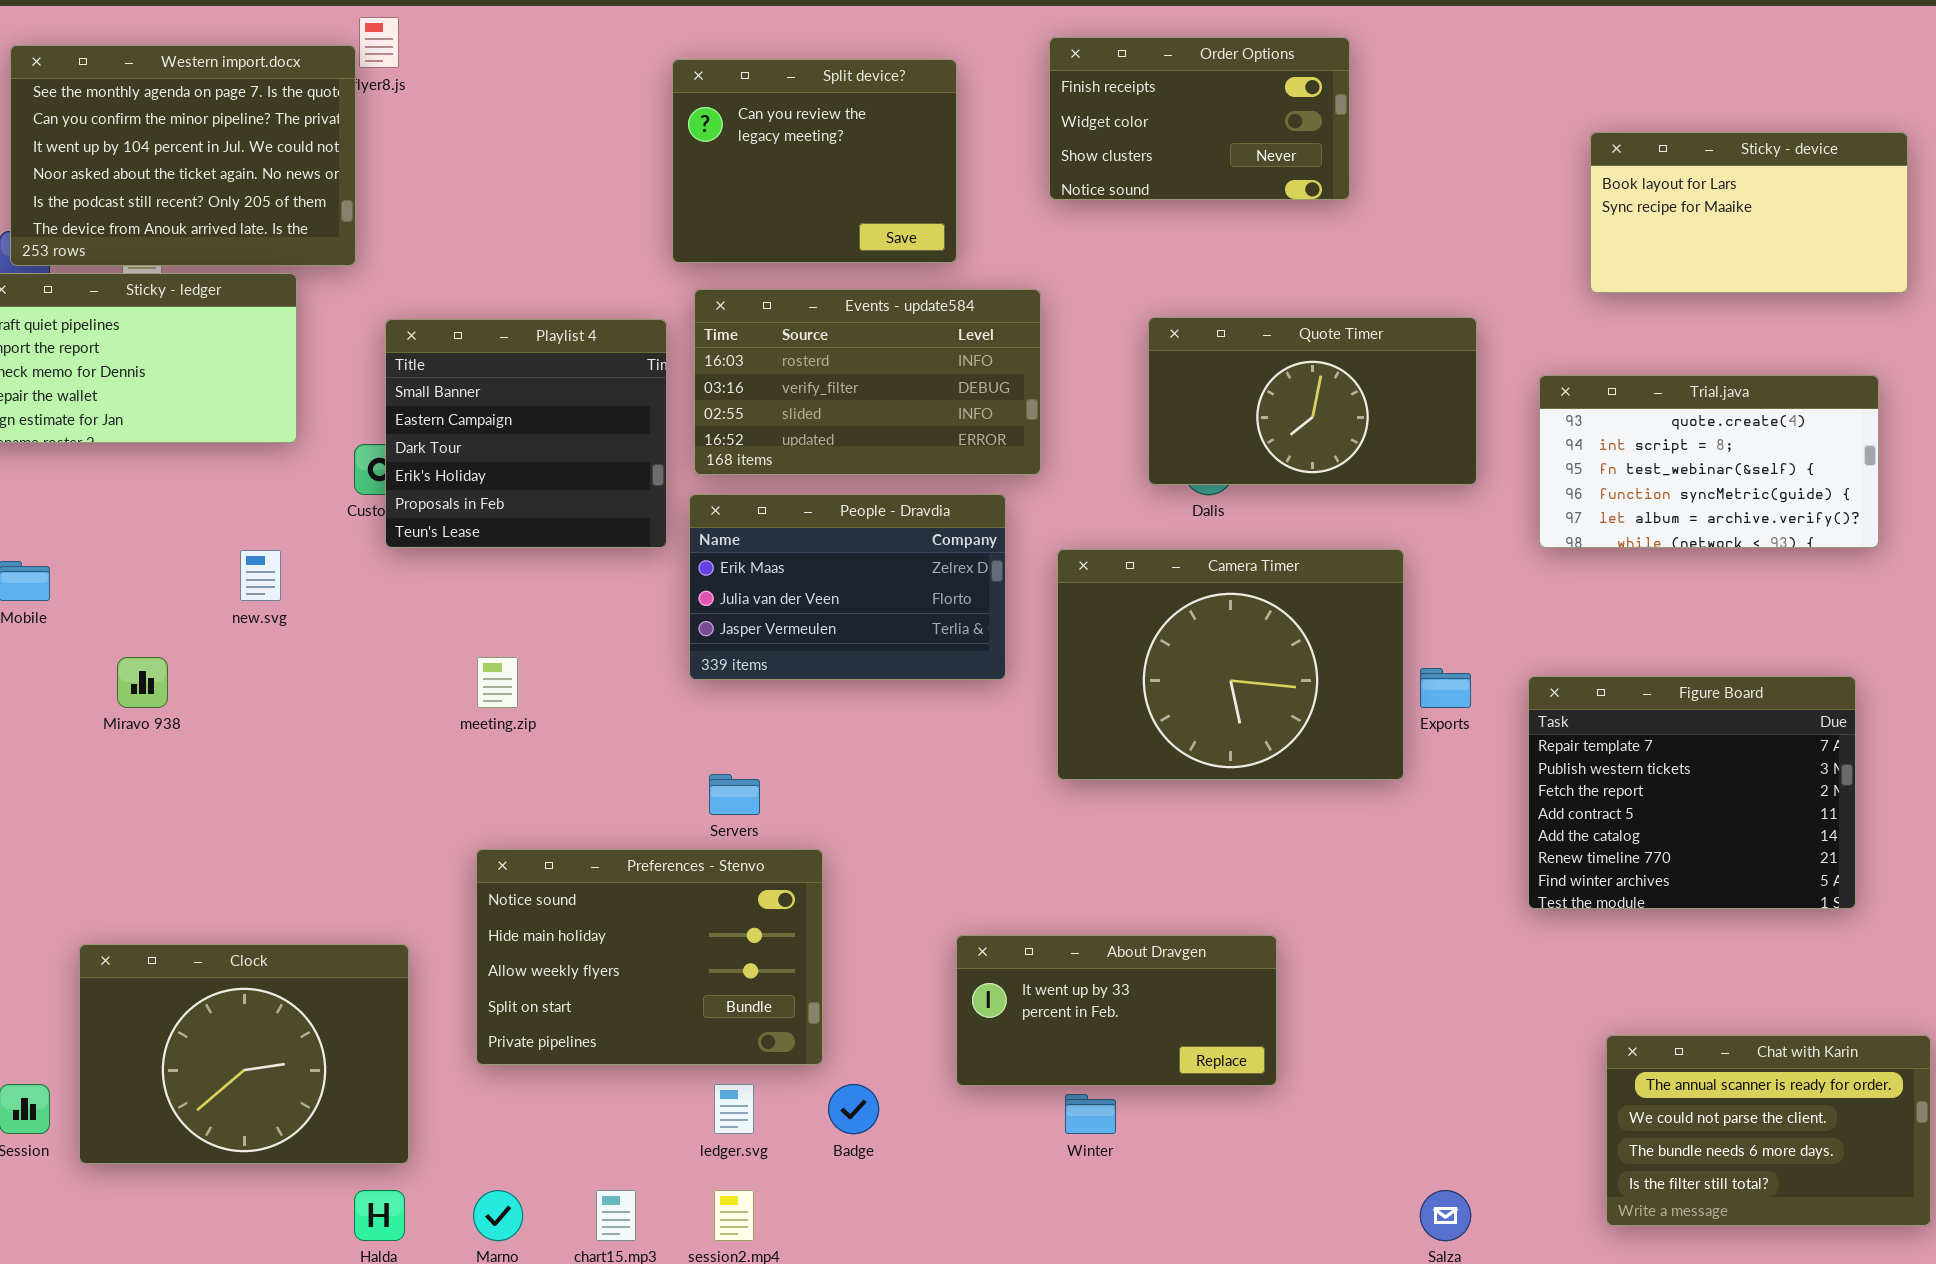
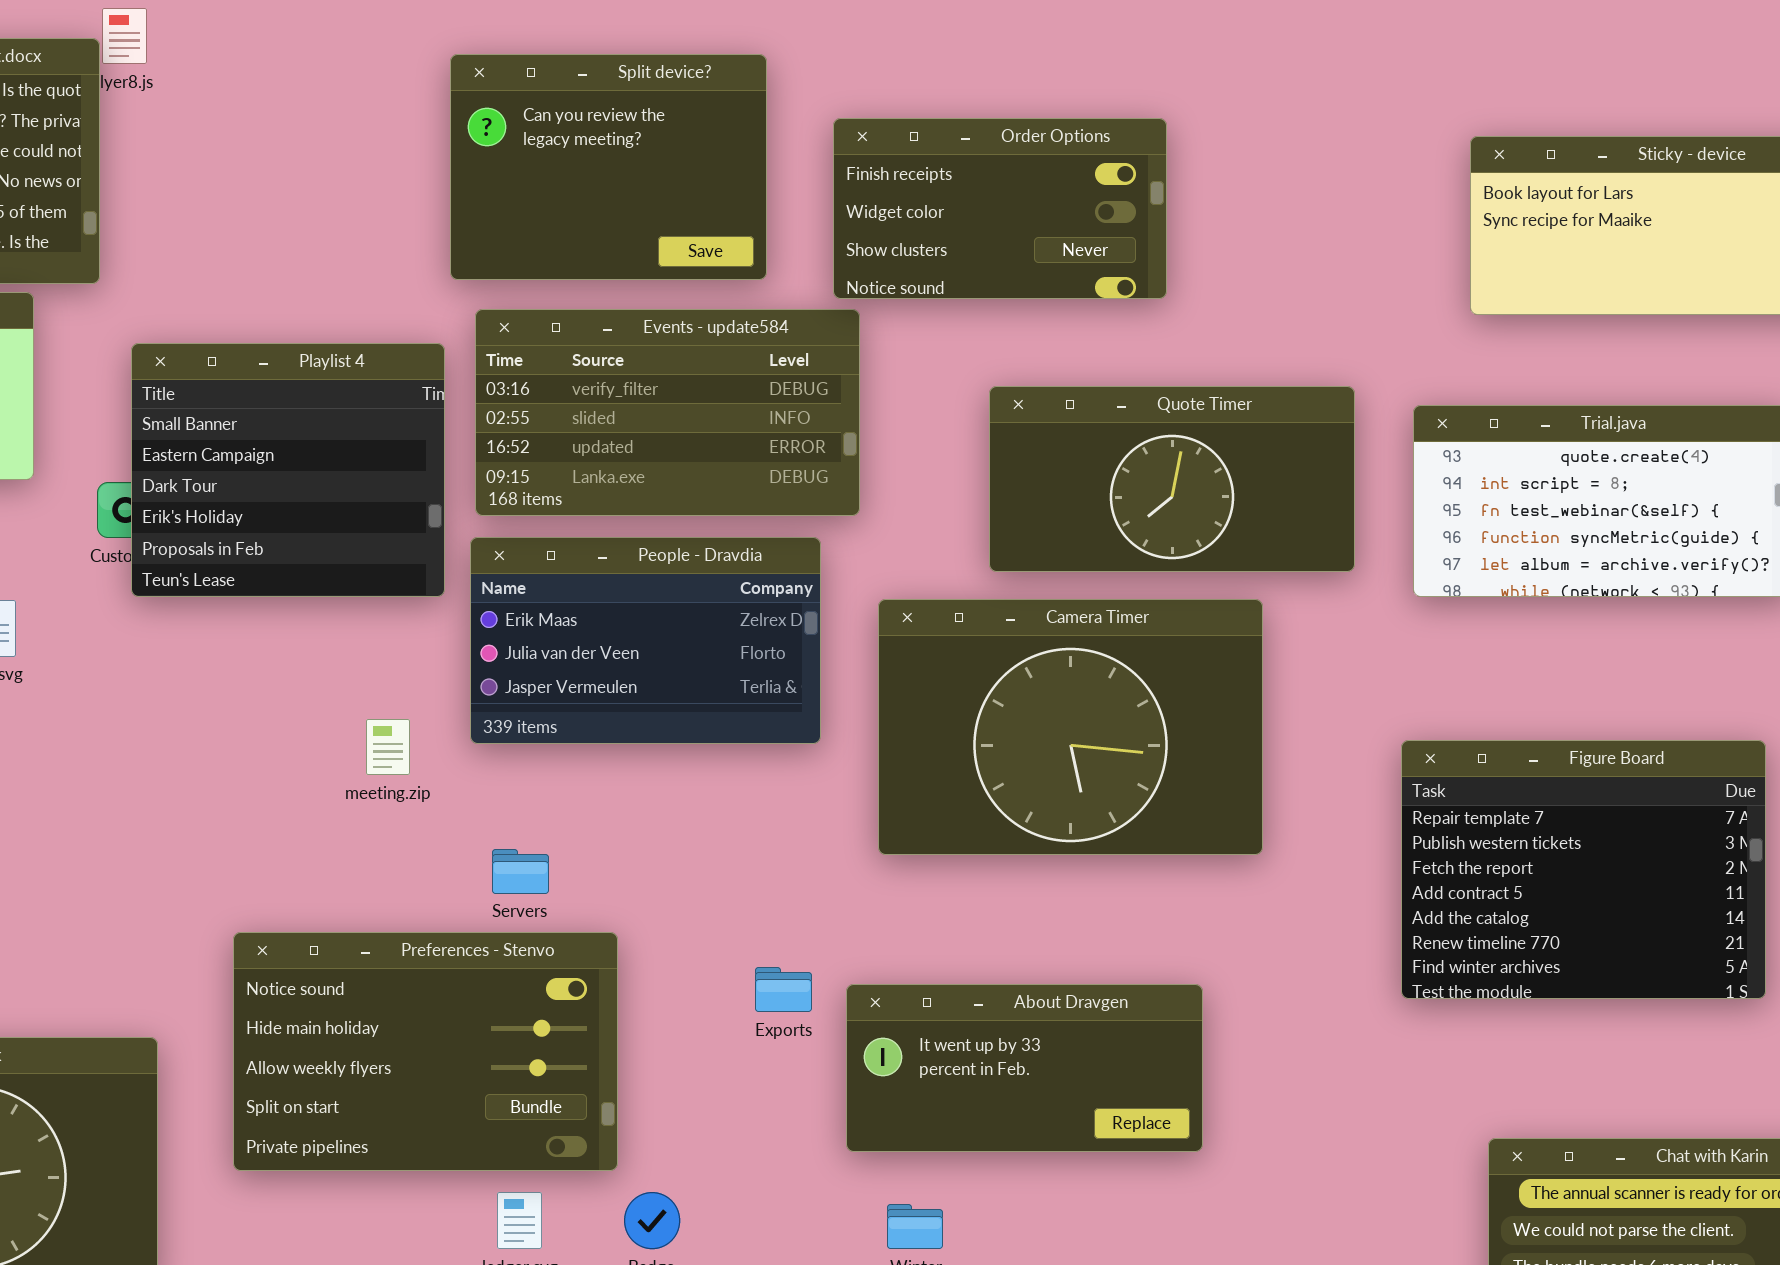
Order Options: [1049,37,1350,200] -> [833,118,1167,299], moved
Events - update584: [694,289,1041,475] -> [475,309,860,516], scrolled down 1 row
Quote Timer: [1148,317,1477,485] -> [989,386,1355,572], moved
meeting.zip: [477,657,518,708] -> [366,719,410,775], moved
Exports: [1420,668,1471,708] -> [755,967,812,1012], moved
About Dravgen: [956,935,1277,1086] -> [846,984,1203,1152], moved

